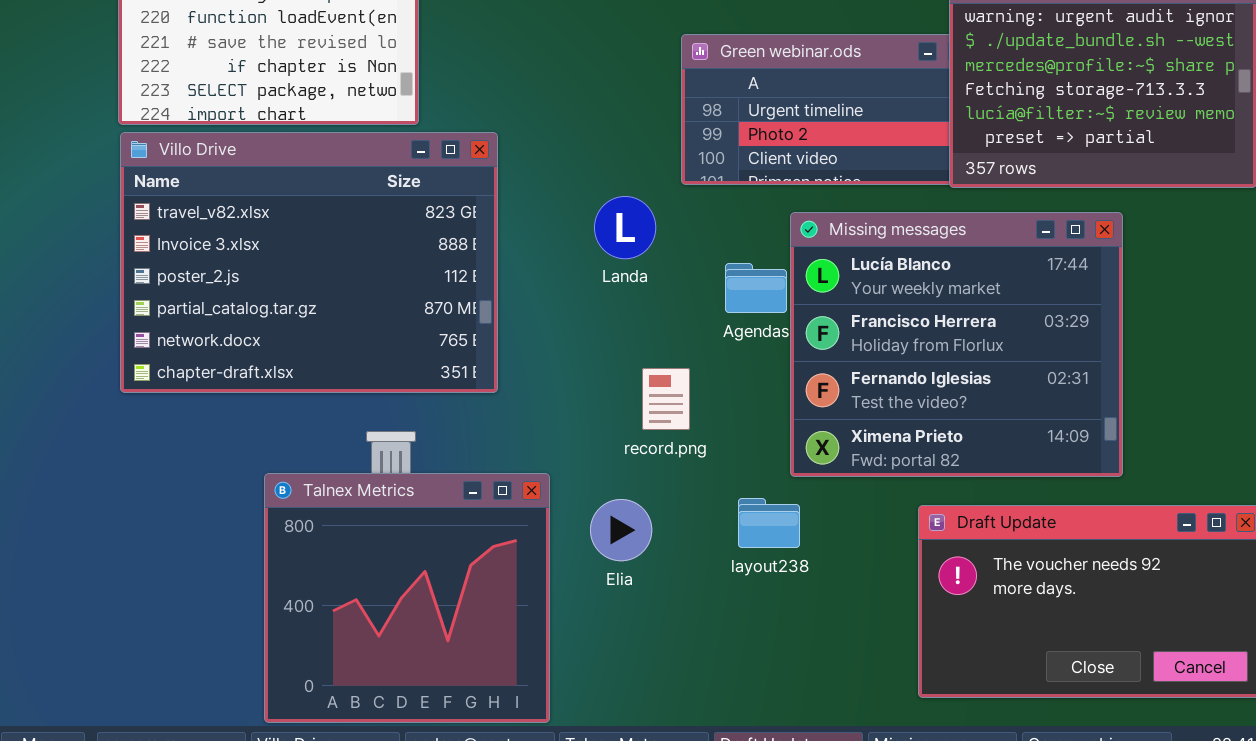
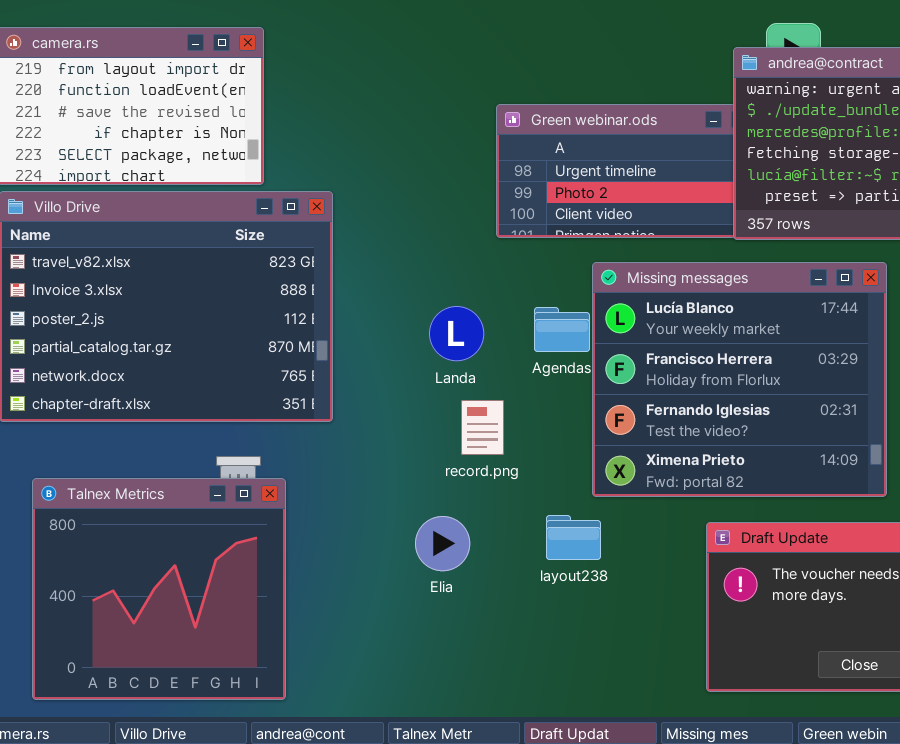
Landa: [594,196,656,259] -> [429,306,484,361], moved
Talnex Metrics: [264,473,550,723] -> [32,478,286,700], moved

